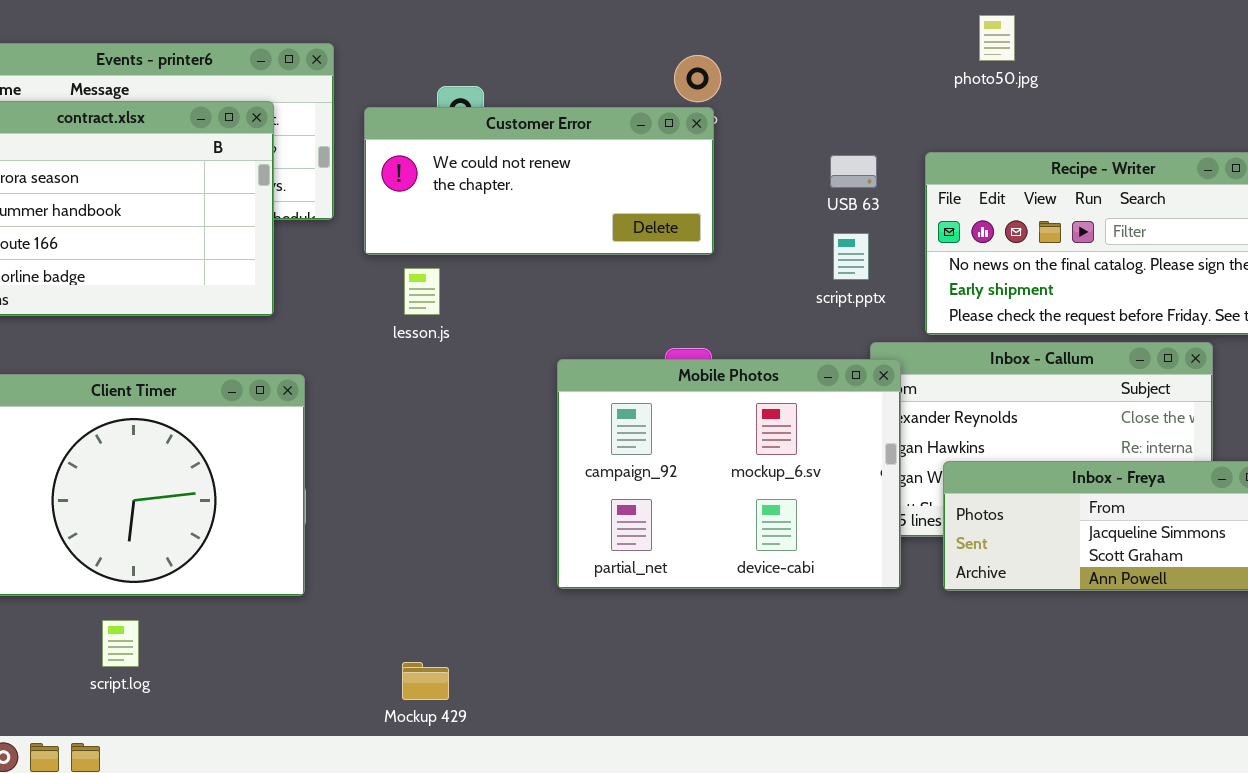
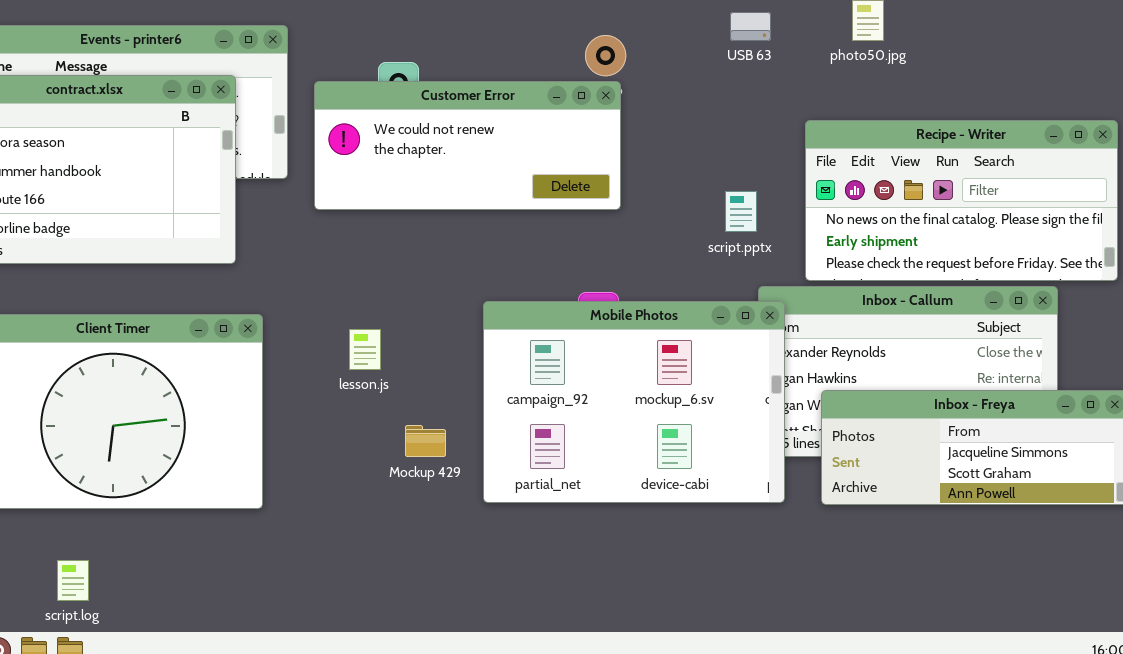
USB 63: [830,155,877,188] -> [730,12,771,41], moved
lesson.js: [404,268,440,315] -> [349,329,381,370], moved
script.log: [102,620,139,667] -> [57,560,89,601], moved
Mockup 429: [402,662,449,700] -> [405,425,446,457], moved

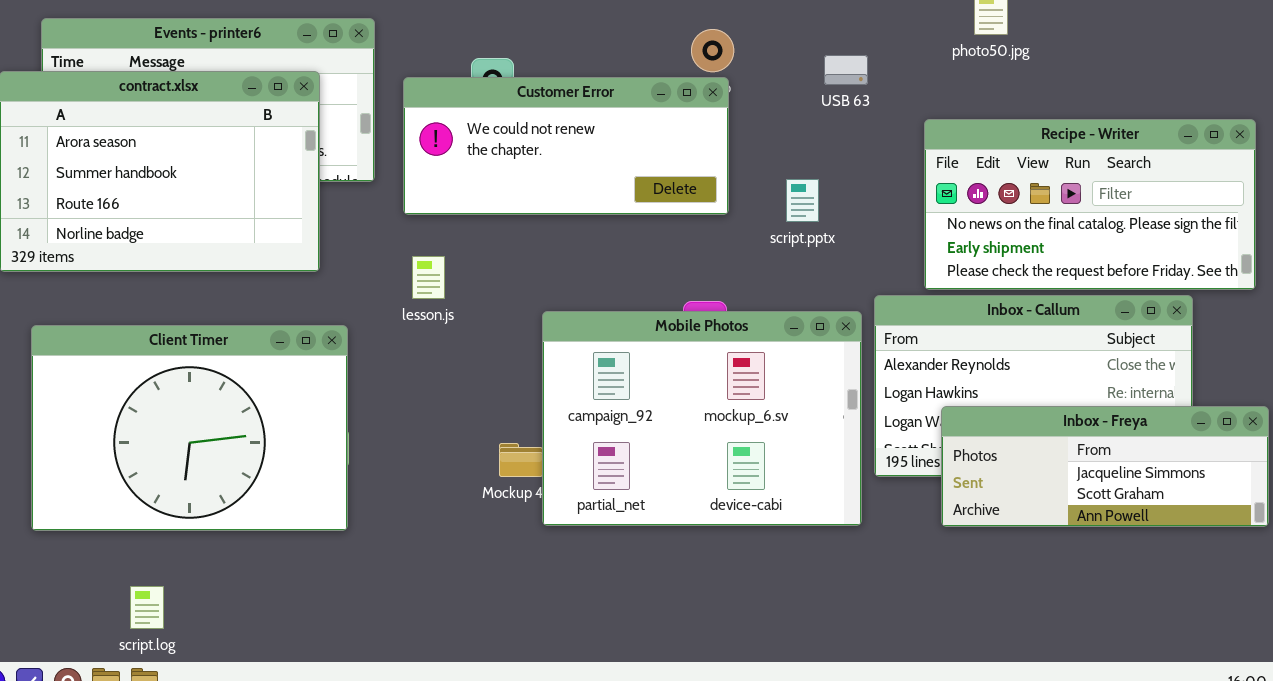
USB 63: [730,12,771,41] -> [824,55,868,85], moved
script.pptx: [725,191,757,232] -> [786,179,819,222], moved
Mobile Photos: [483,301,785,503] -> [542,311,862,526], moved
lesson.js: [349,329,381,370] -> [412,256,445,299], moved

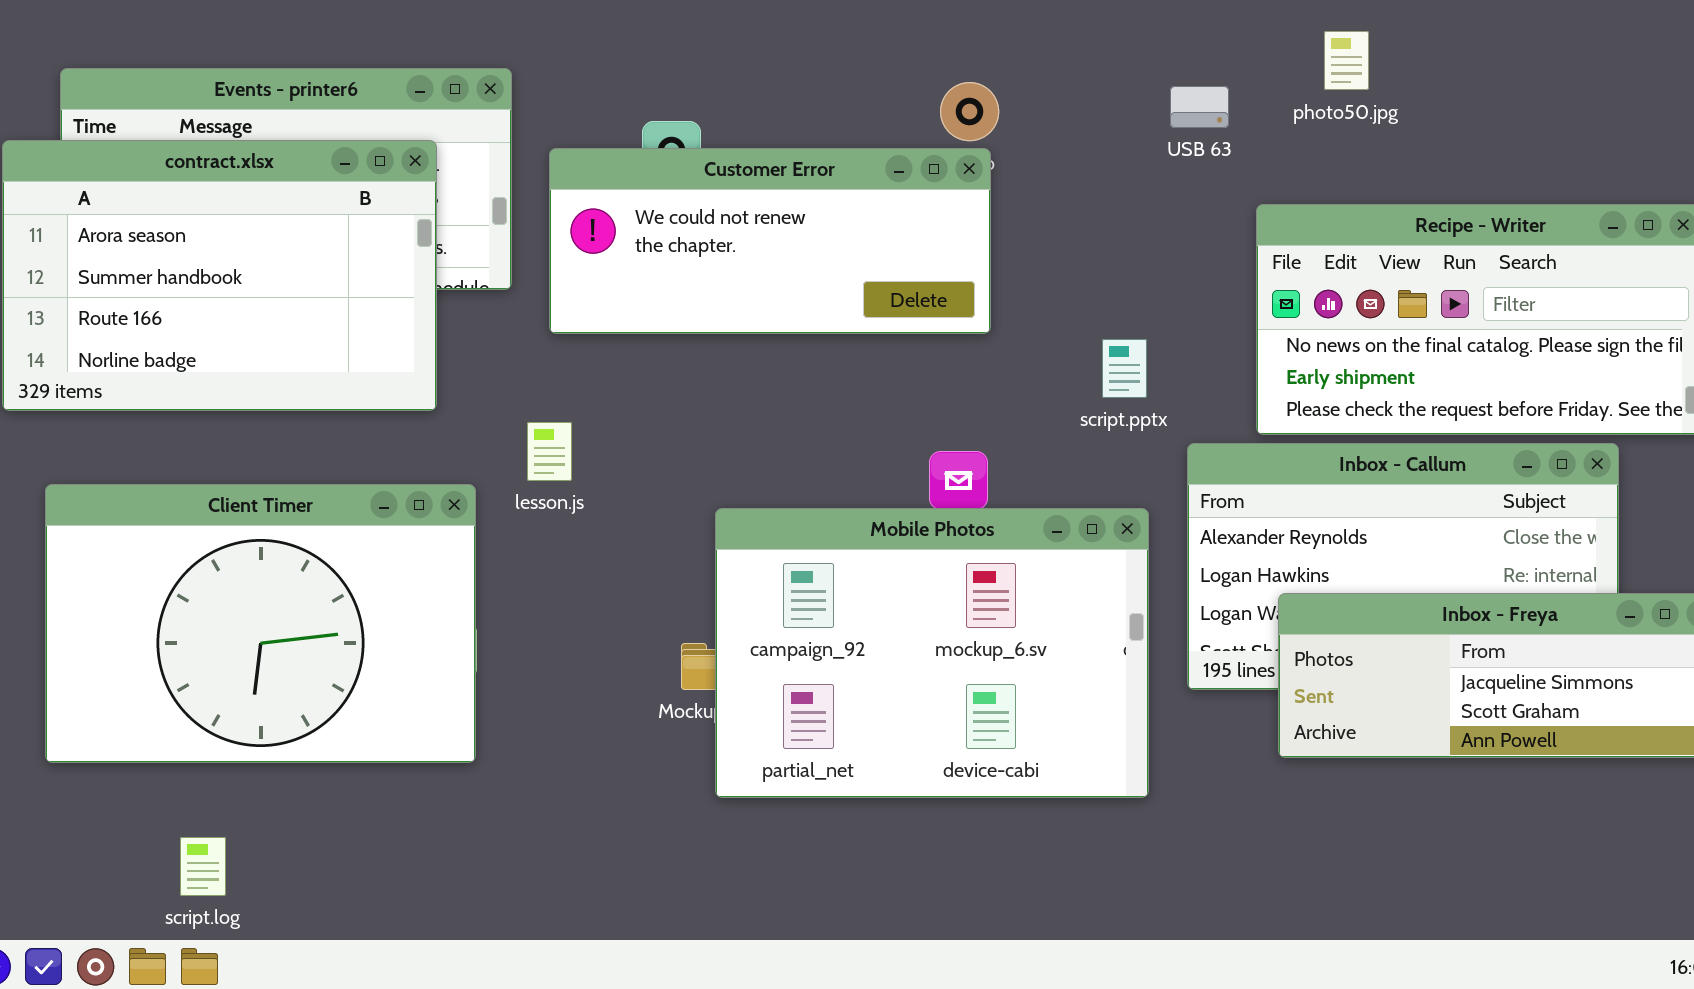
USB 63: [824,55,868,85] -> [1170,86,1229,128], moved
script.pptx: [786,179,819,222] -> [1102,339,1147,398], moved
lesson.js: [412,256,445,299] -> [527,422,572,481], moved
Mobile Photos: [542,311,862,526] -> [715,508,1149,798], moved

